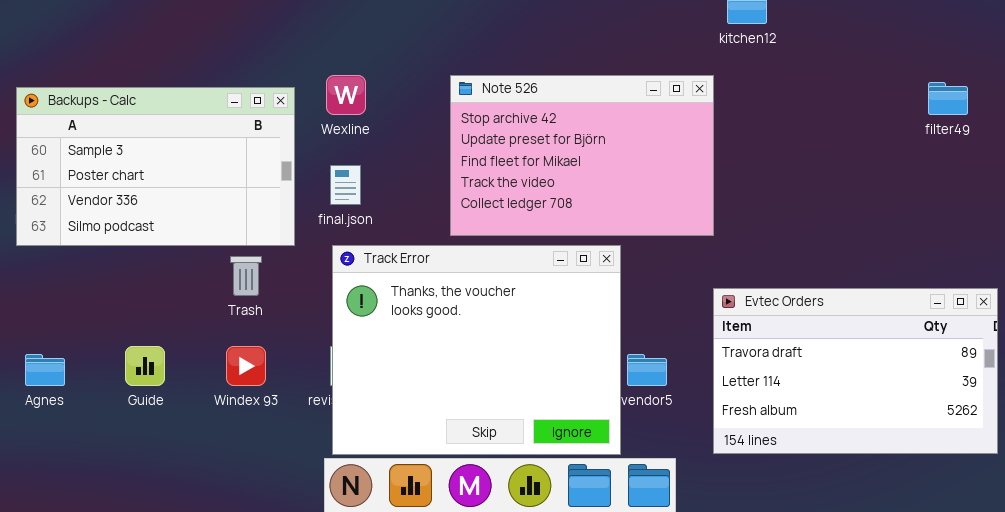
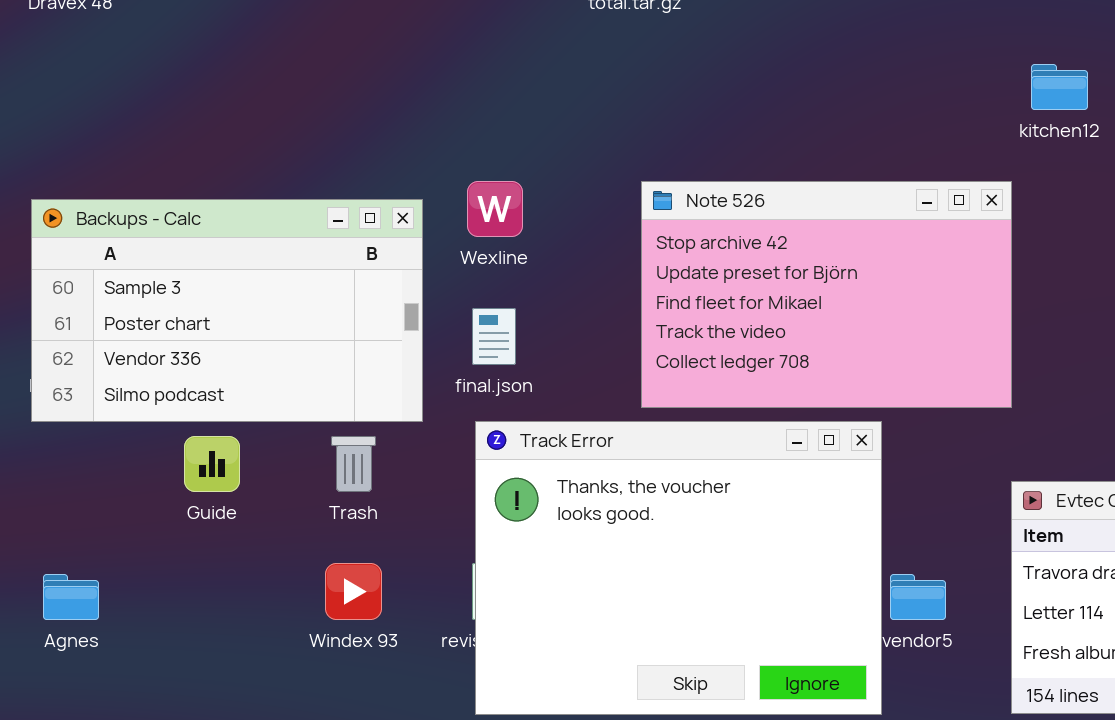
Guide: [125,346,165,386] -> [184,436,240,492], moved

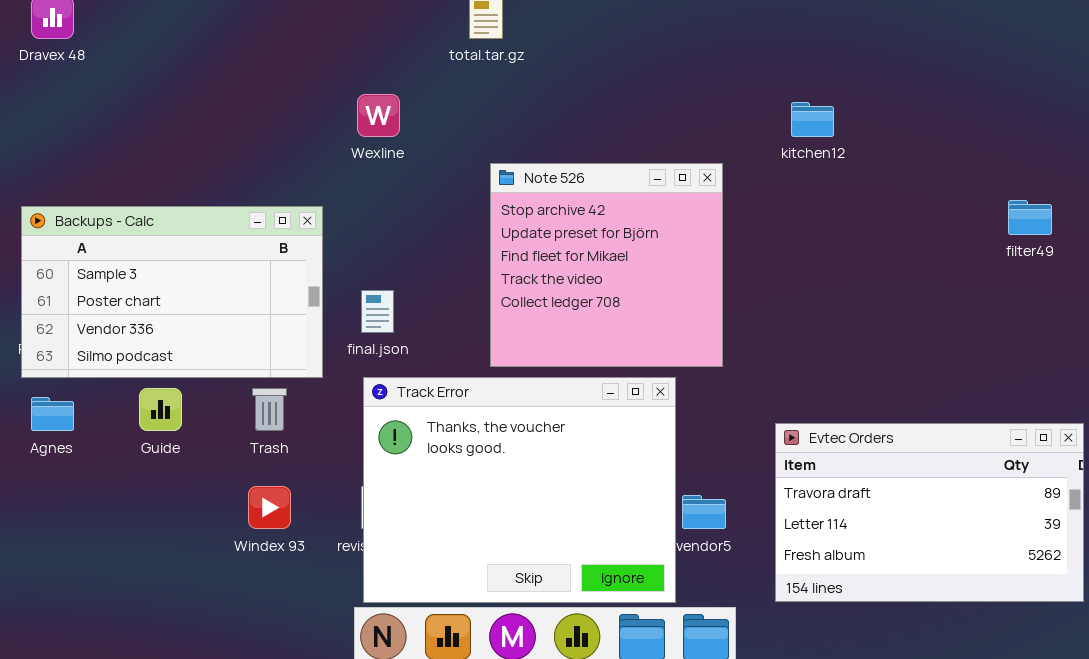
Wexline: [467,181,523,237] -> [357,94,400,137], moved
Note 526: [641,181,1012,408] -> [490,163,723,367], resized
Agnes: [43,574,99,620] -> [31,397,74,431], moved

